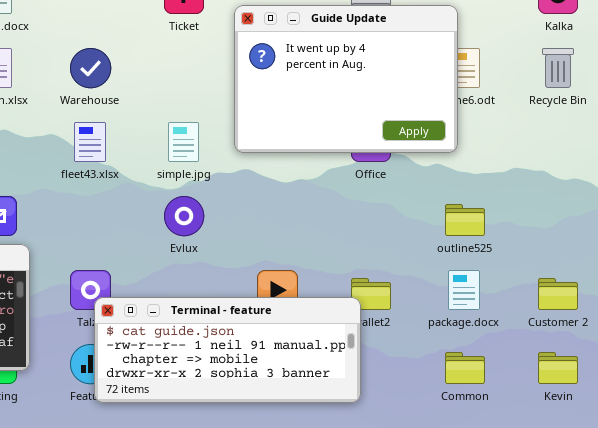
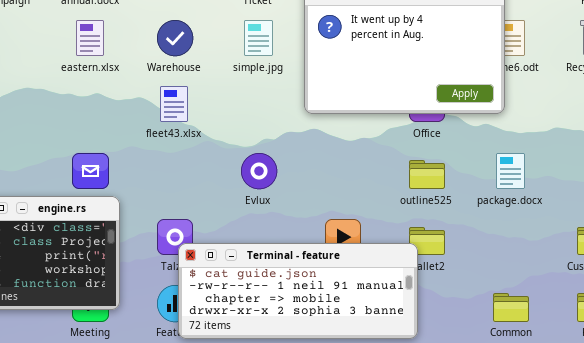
simple.jpg: [168,122,199,162] -> [244,20,273,56], moved
outline525: [445,204,485,236] -> [409,160,445,189], moved
package.docx: [448,270,480,310] -> [496,153,525,189], moved

